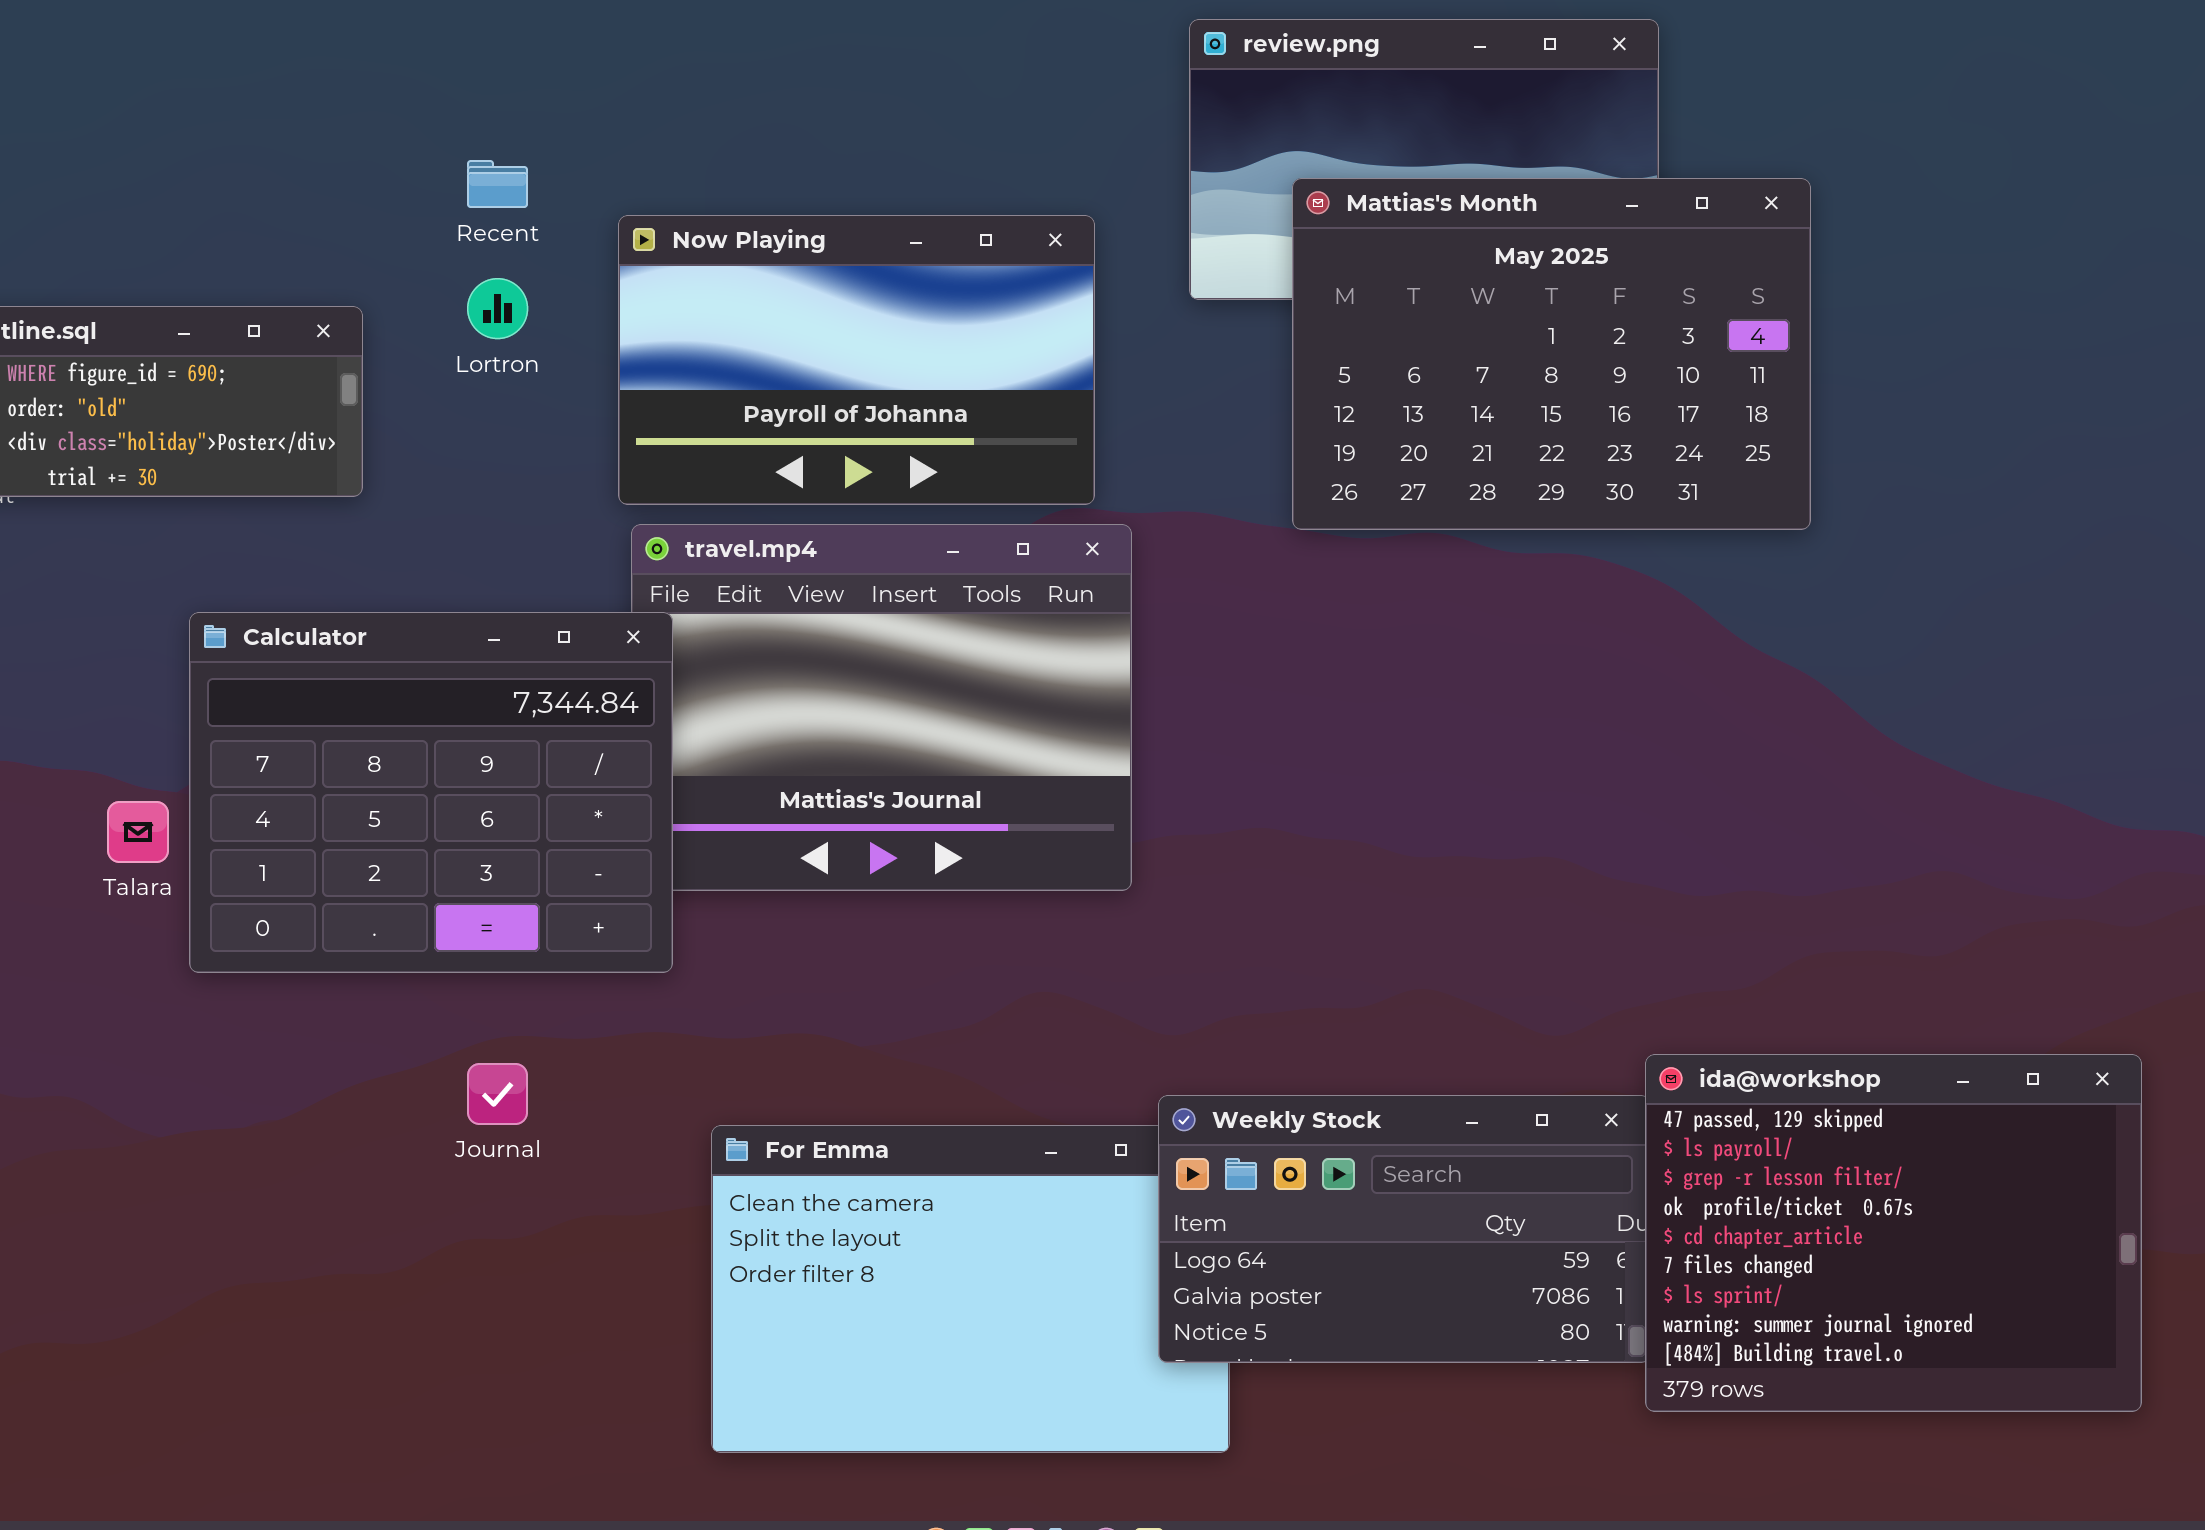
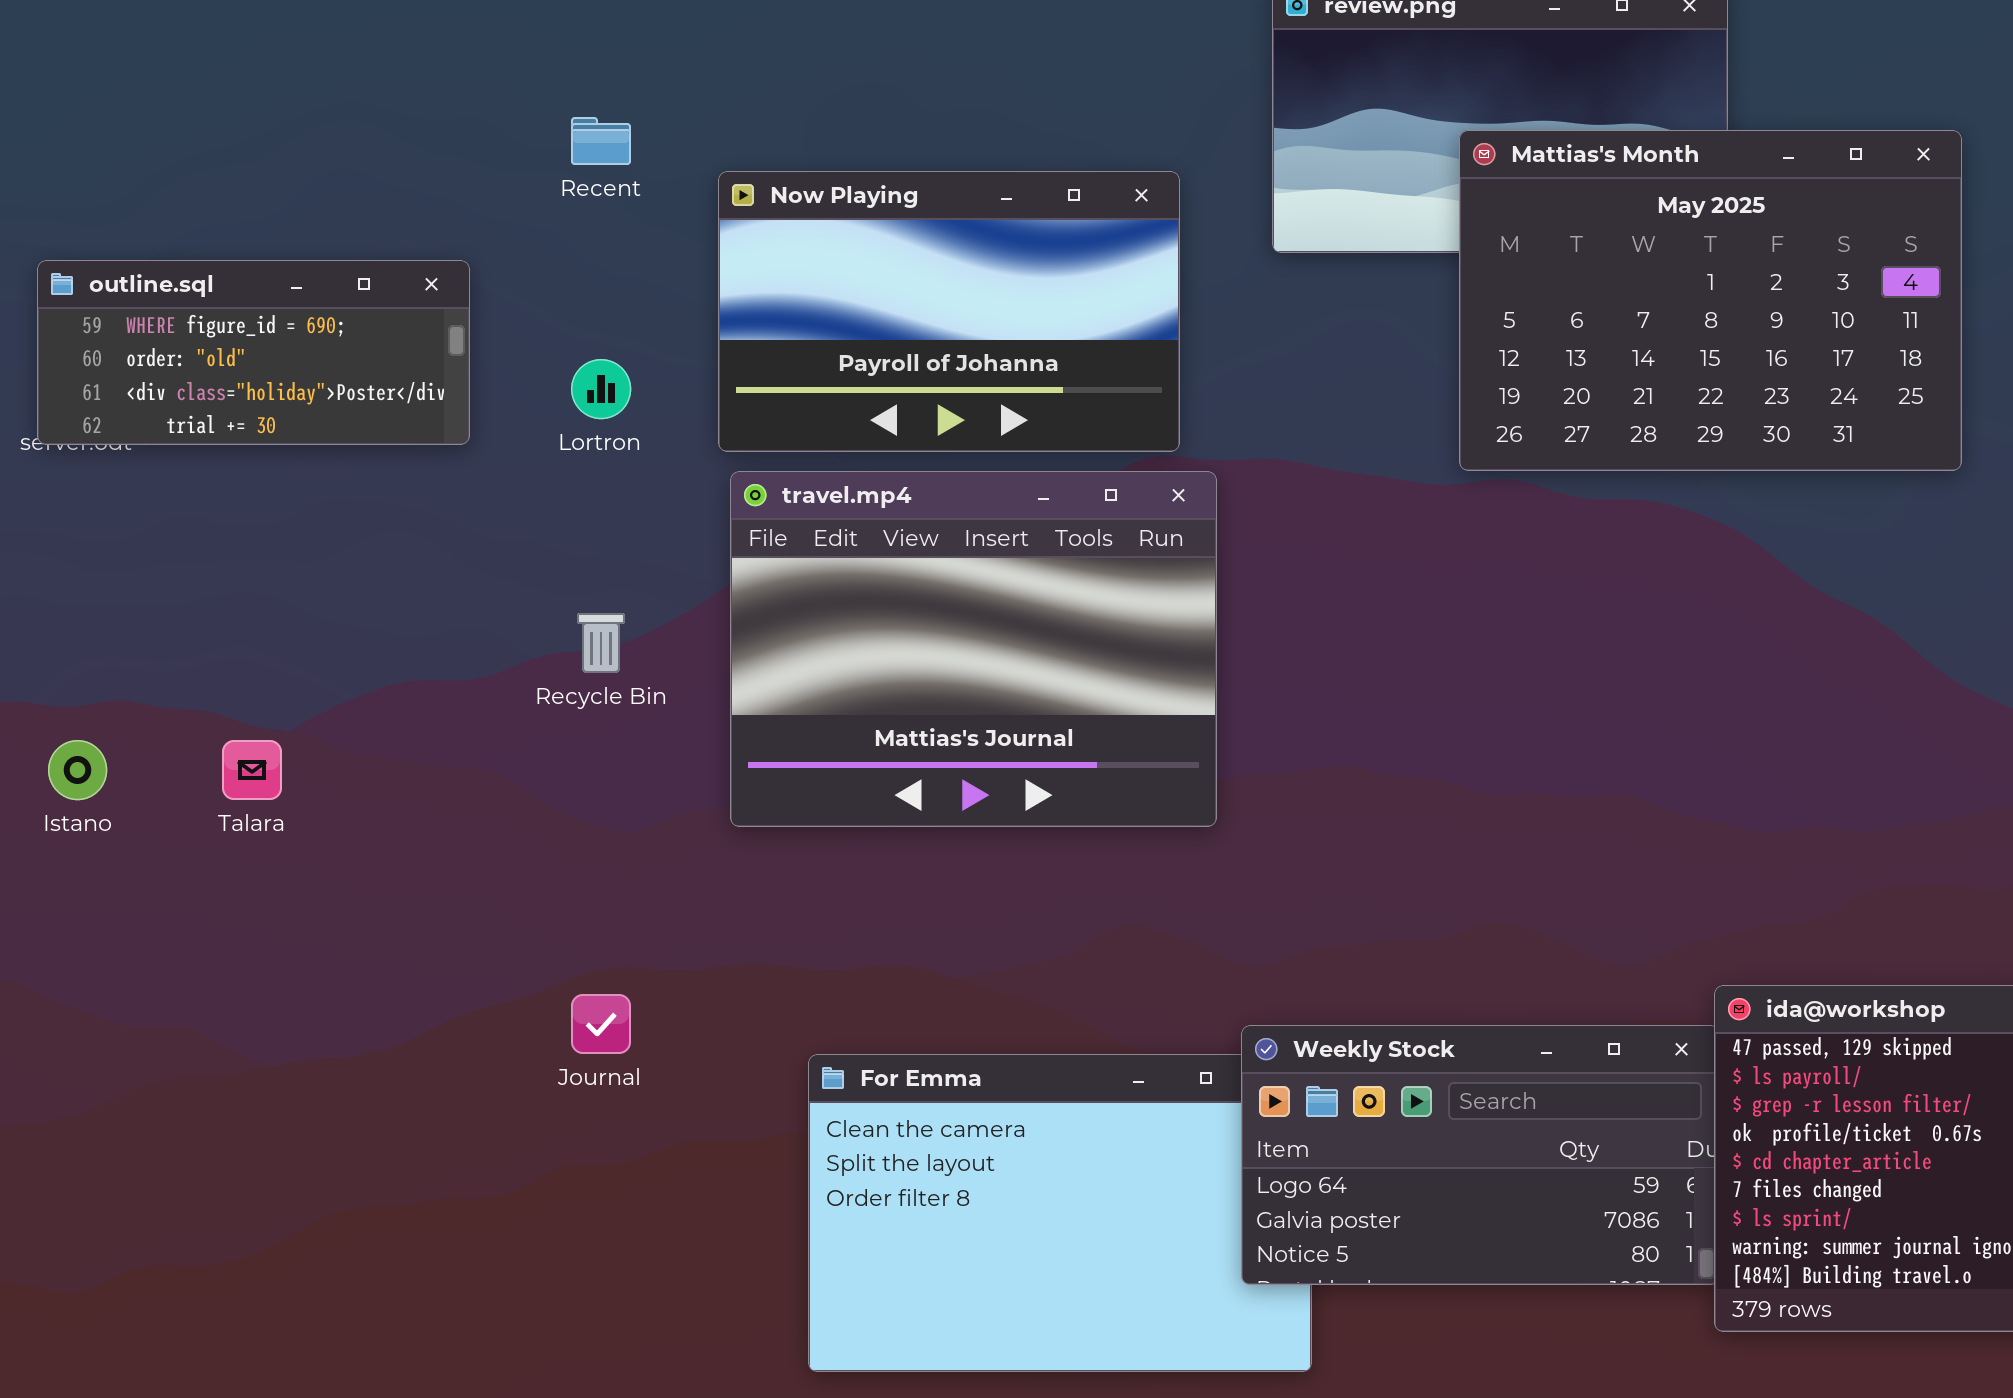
Mattias's Month: [1292,178,1811,530] -> [1459,130,1962,471], moved
Lortron: [467,278,528,339] -> [571,359,631,419], moved
Calculator: [189,612,673,973] -> none, closed

